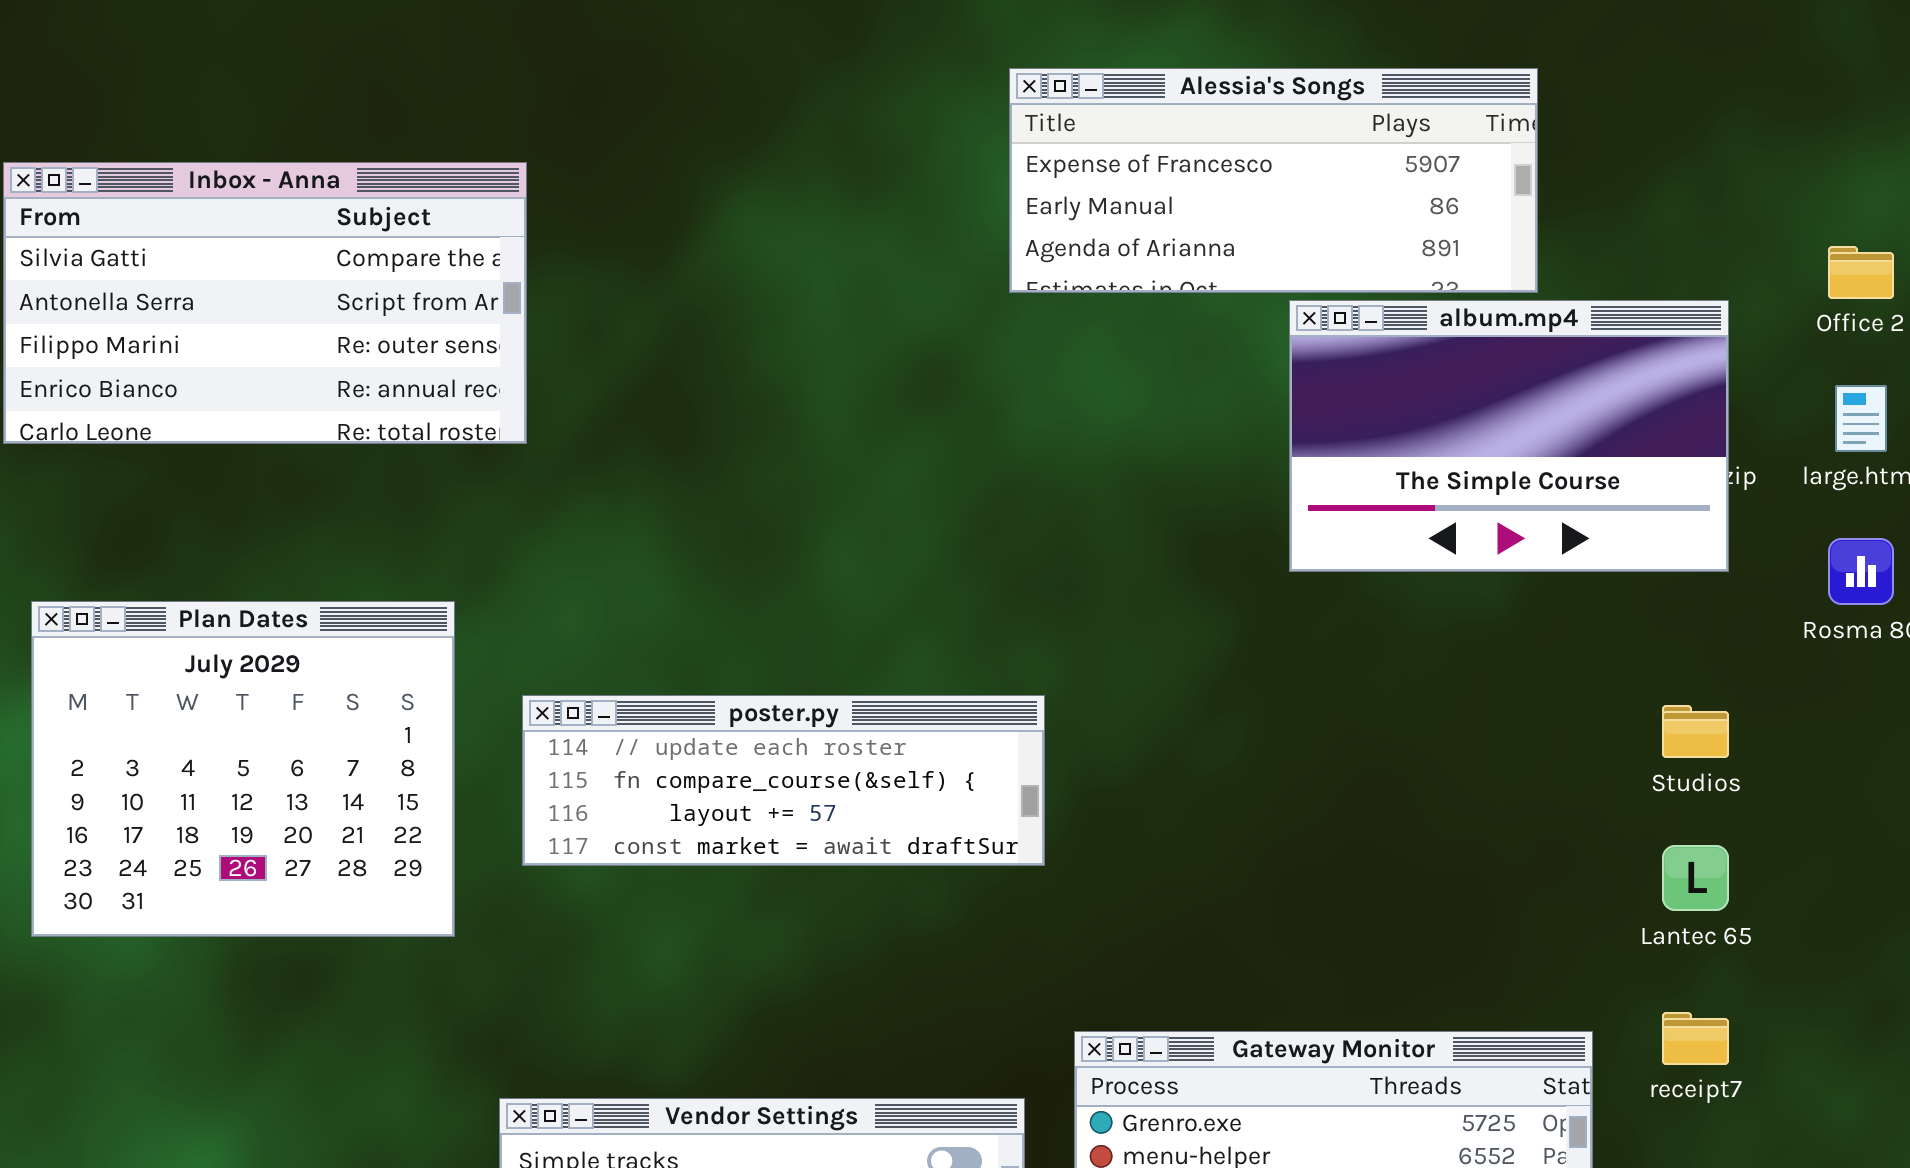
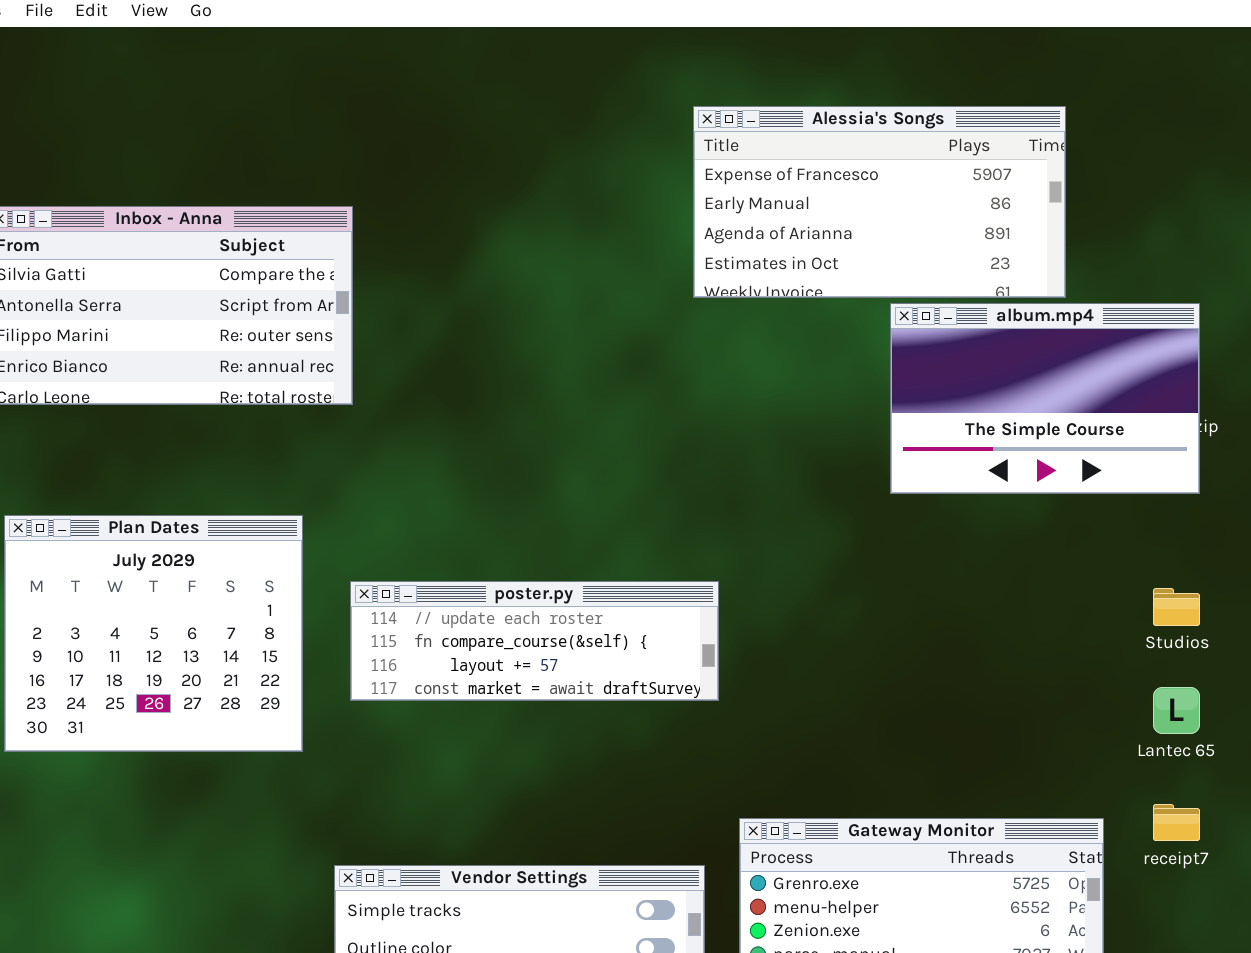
Alessia's Songs: [1009,68,1538,293] -> [693,106,1066,298], resized

